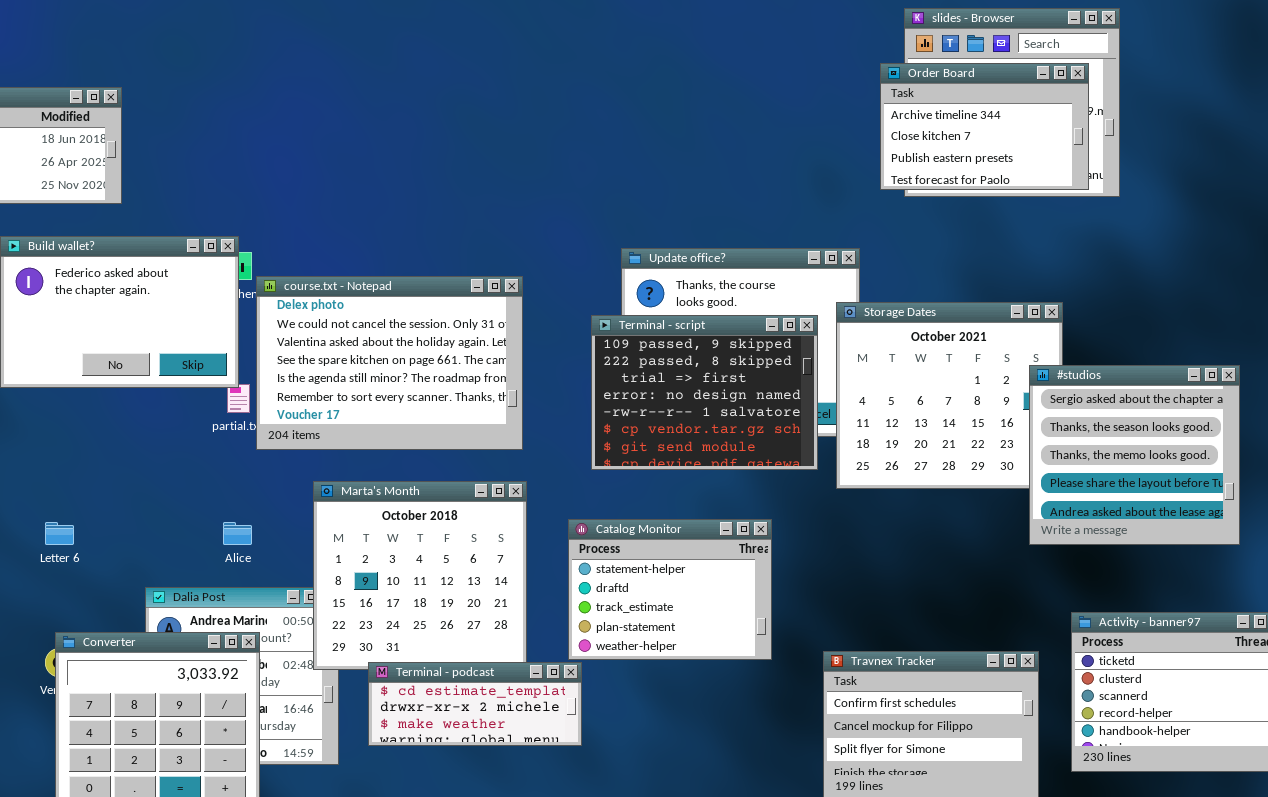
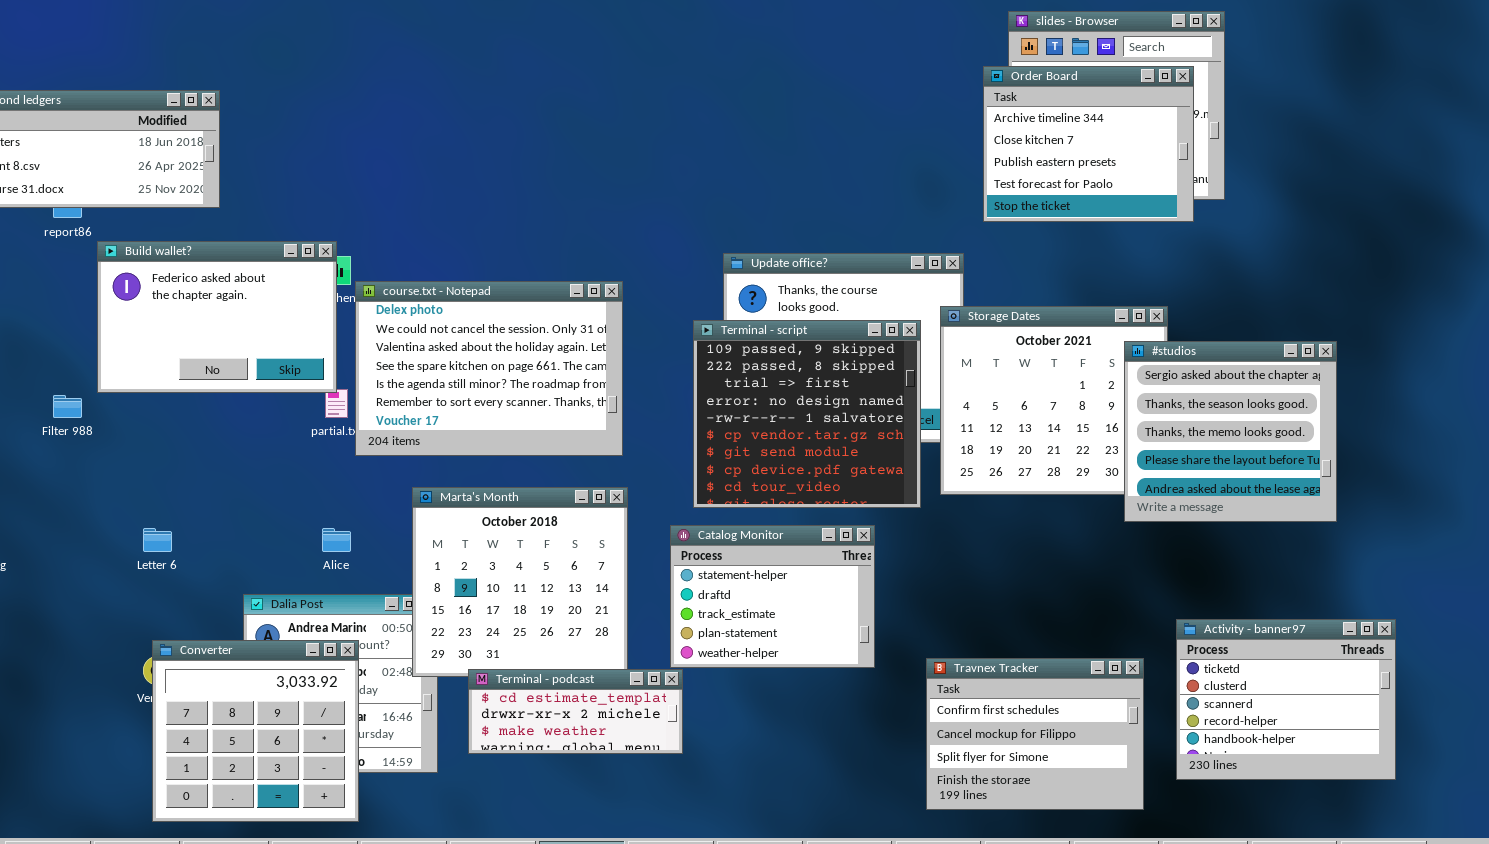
Order Board: [880,63,1089,190] -> [983,66,1194,222], resized
Terminal - script: [591,315,818,470] -> [693,320,921,508], resized
#studios: [1029,365,1240,545] -> [1124,341,1337,522], moved

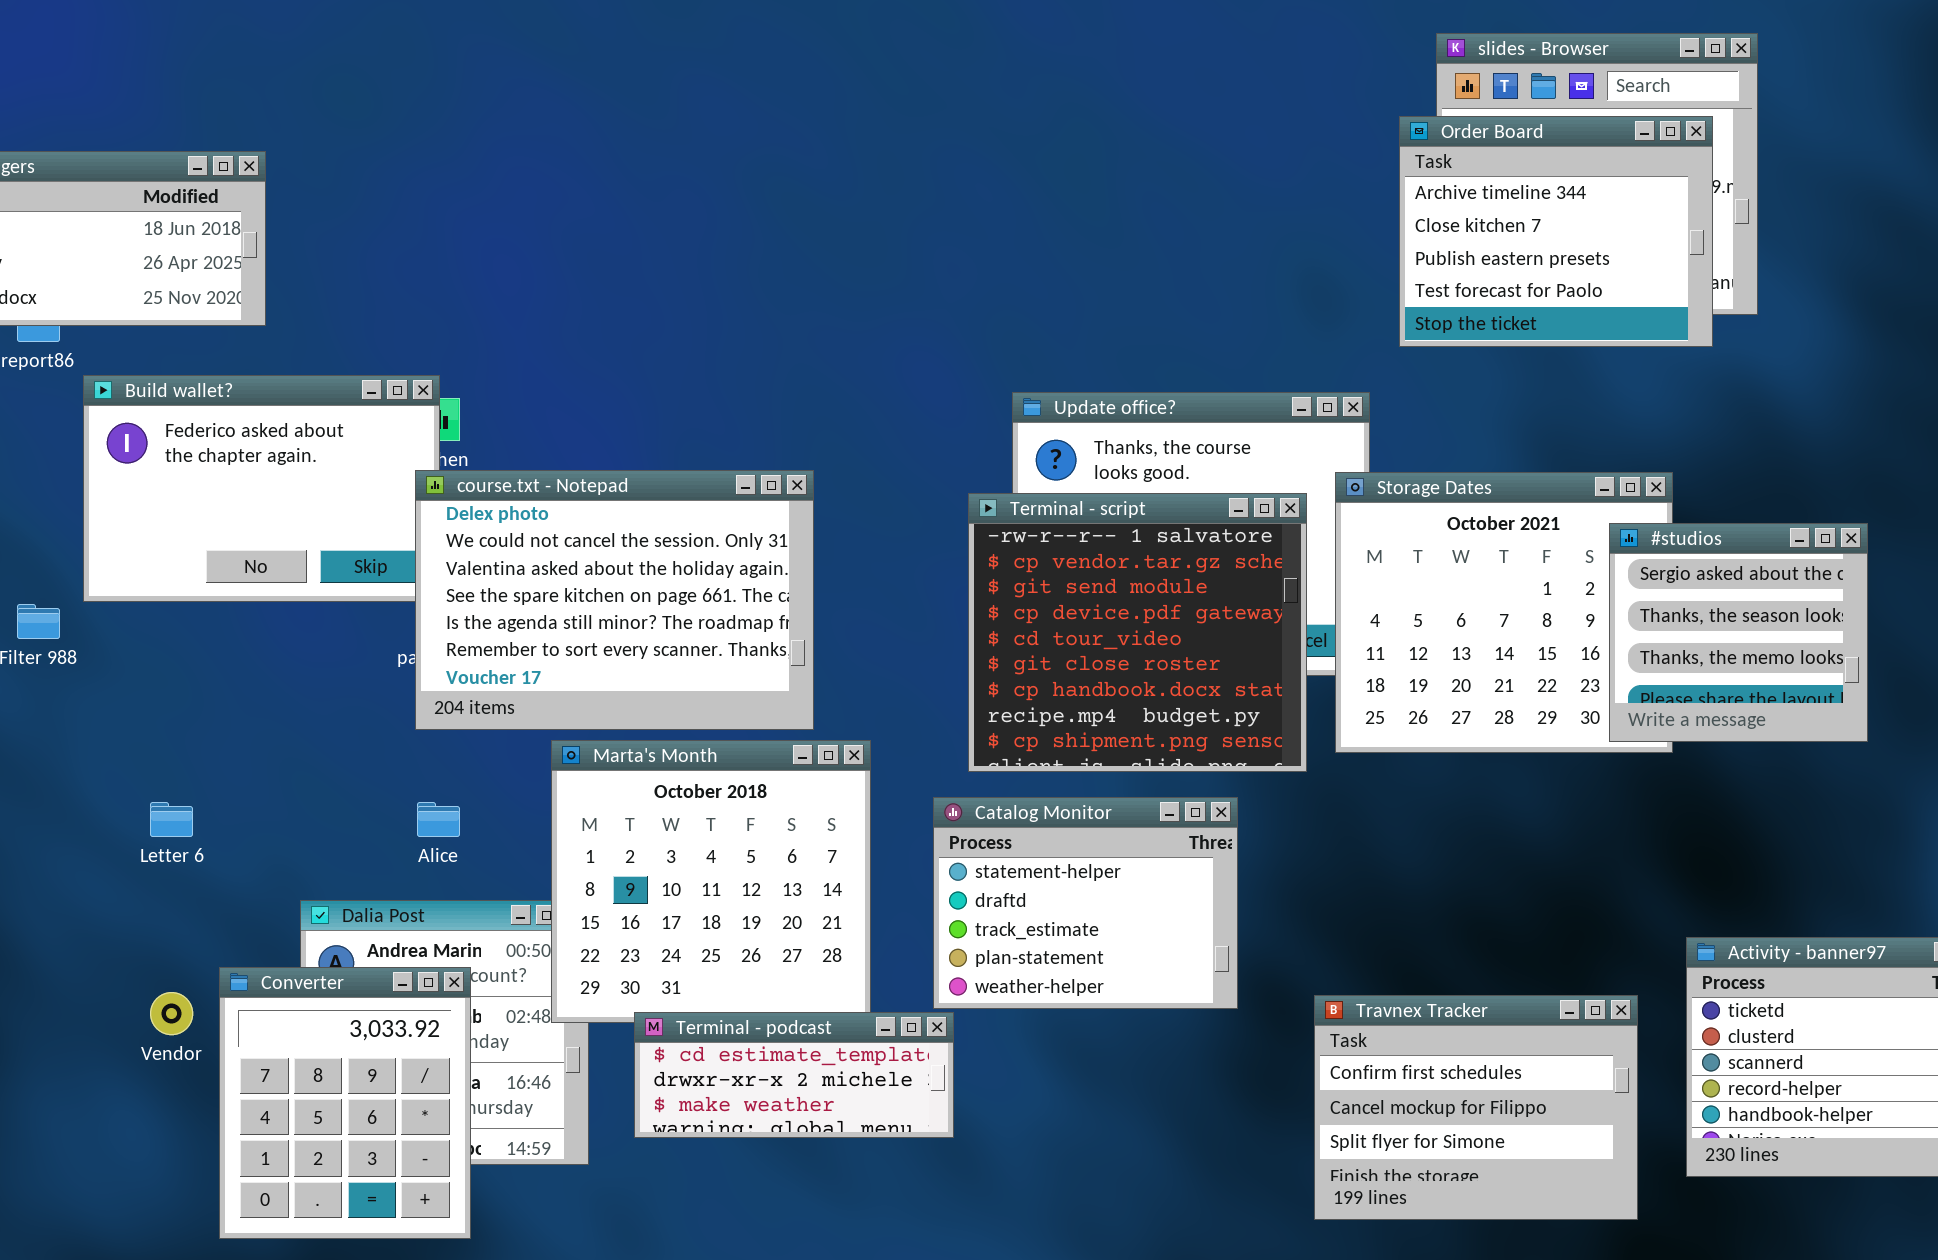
course.txt - Notepad: [355,281,623,456] -> [415,470,814,730], moved
Terminal - script: [693,320,921,508] -> [968,493,1307,772], scrolled down 4 rows
#studios: [1124,341,1337,522] -> [1609,523,1868,742], resized
Converter: [152,640,359,822] -> [219,967,471,1239], resized

